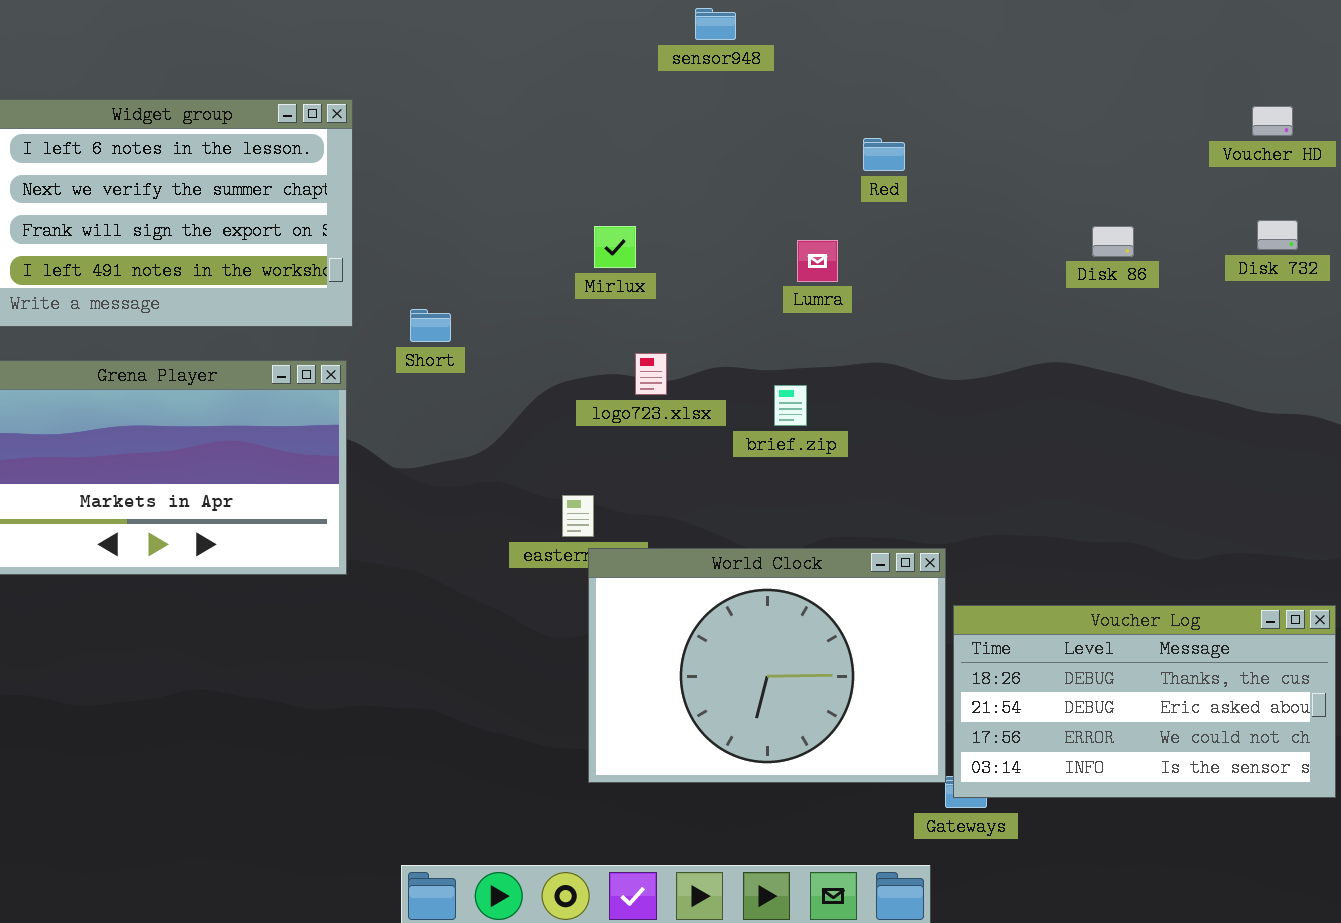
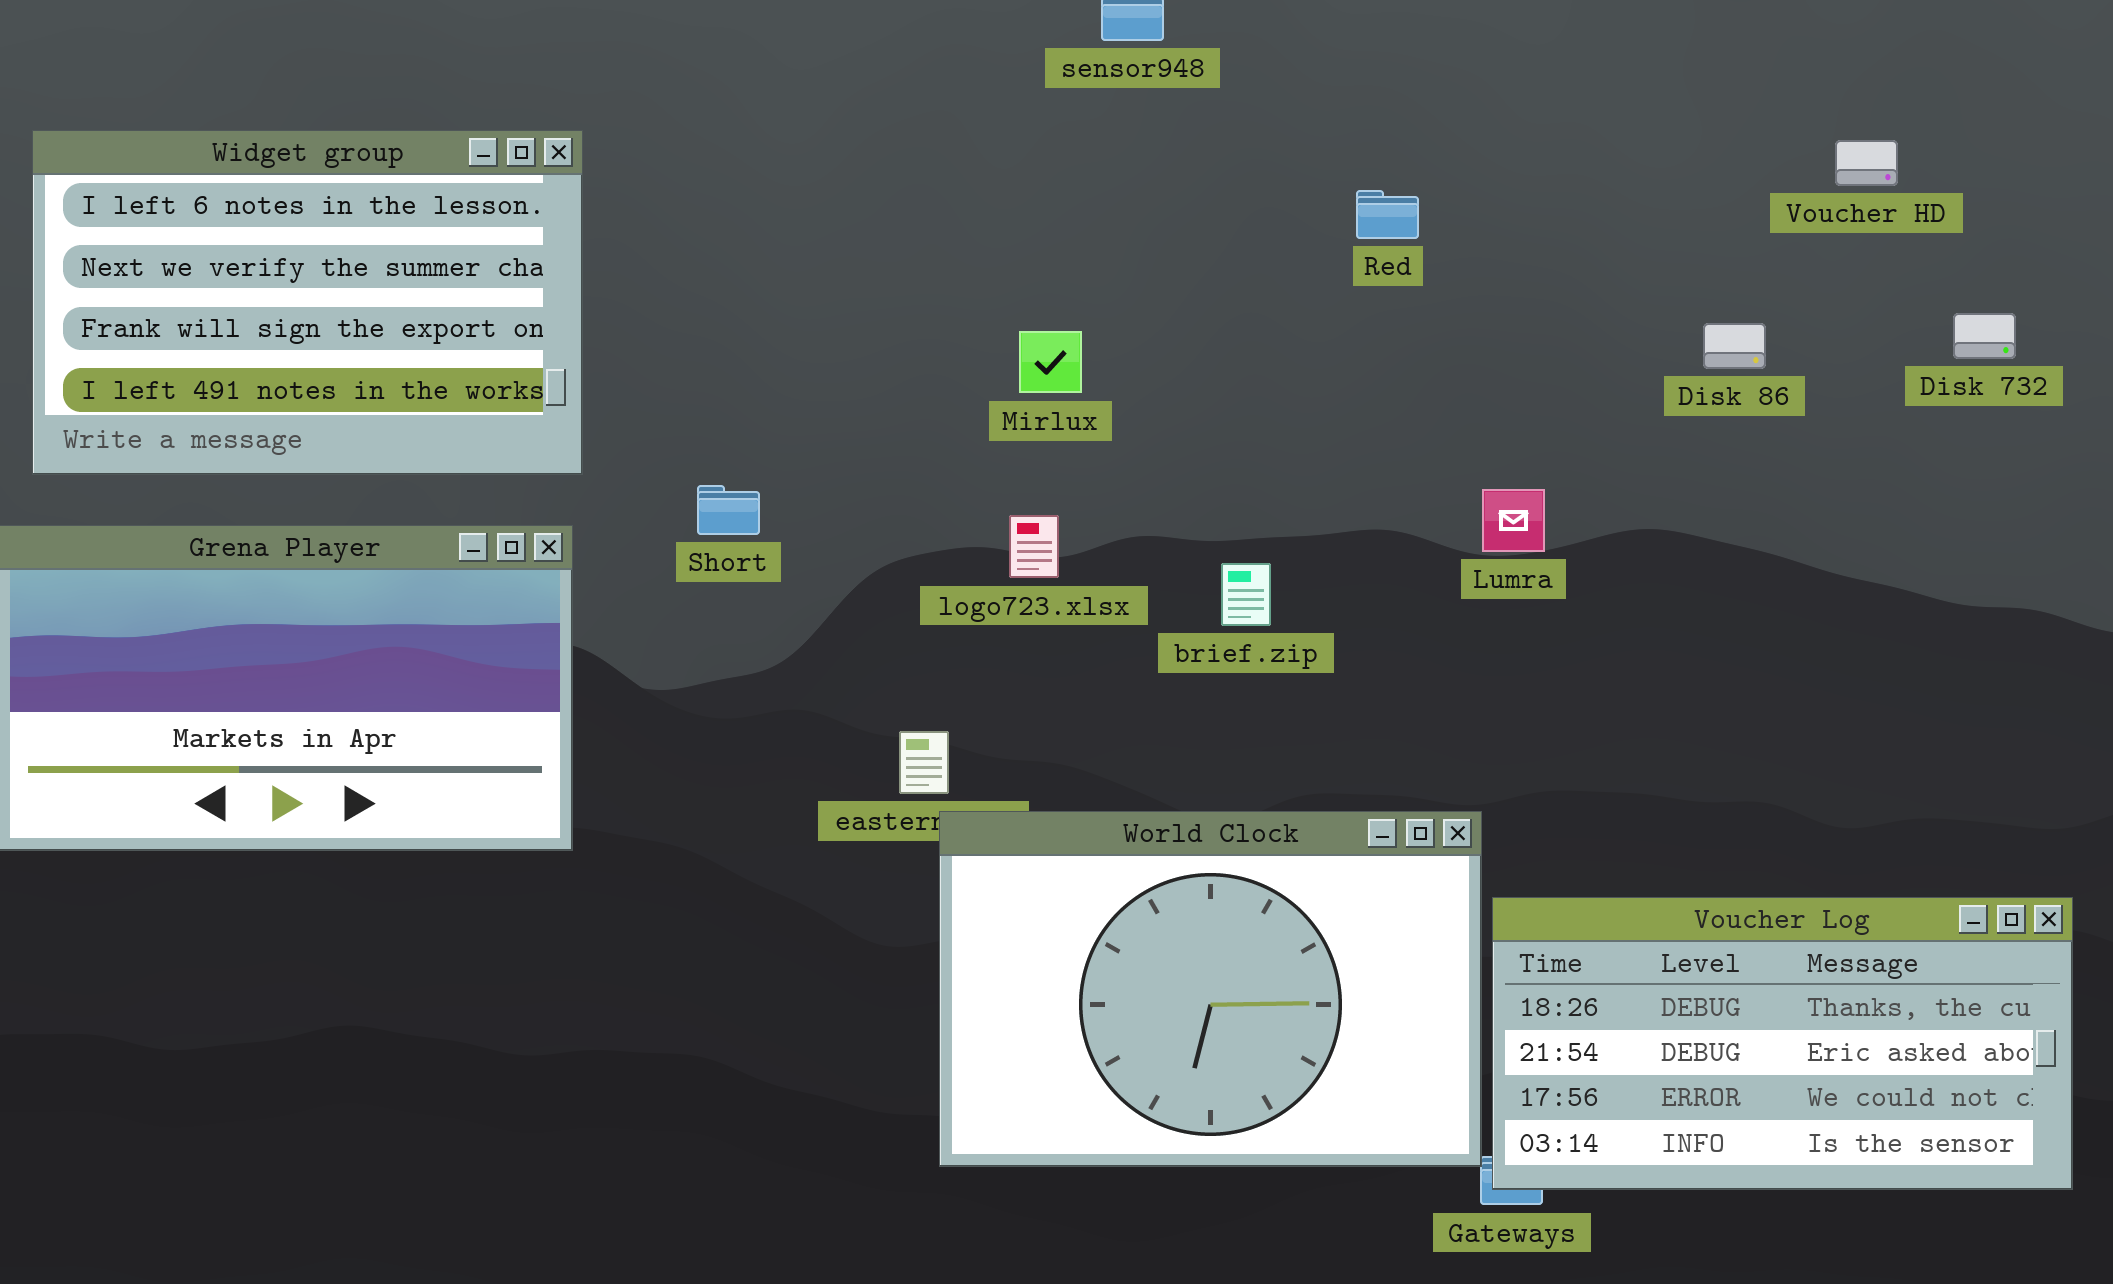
Voucher HD: [1252,106,1293,136] -> [1835,140,1898,186], moved
Mirlux: [594,226,636,268] -> [1019,331,1082,393], moved
Lumra: [797,240,838,282] -> [1482,489,1545,552], moved
Short: [410,309,451,342] -> [697,485,760,535], moved

